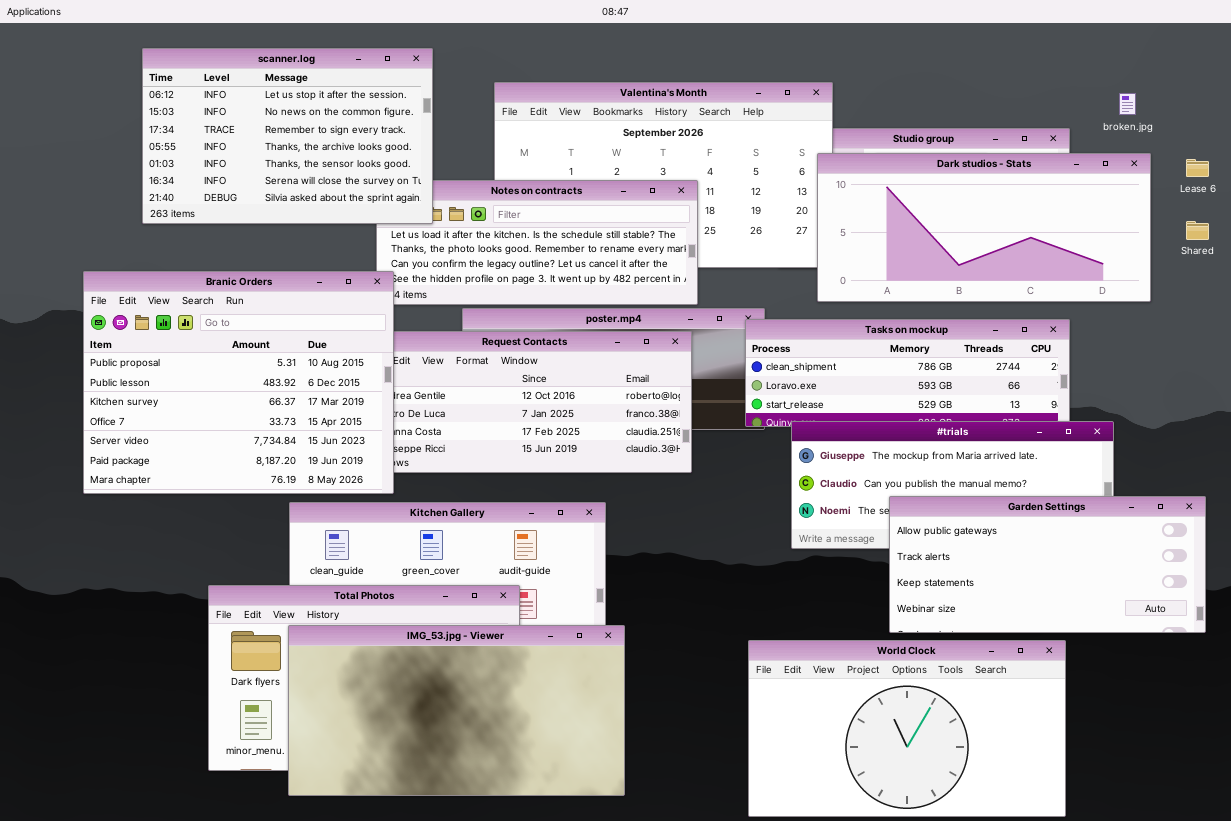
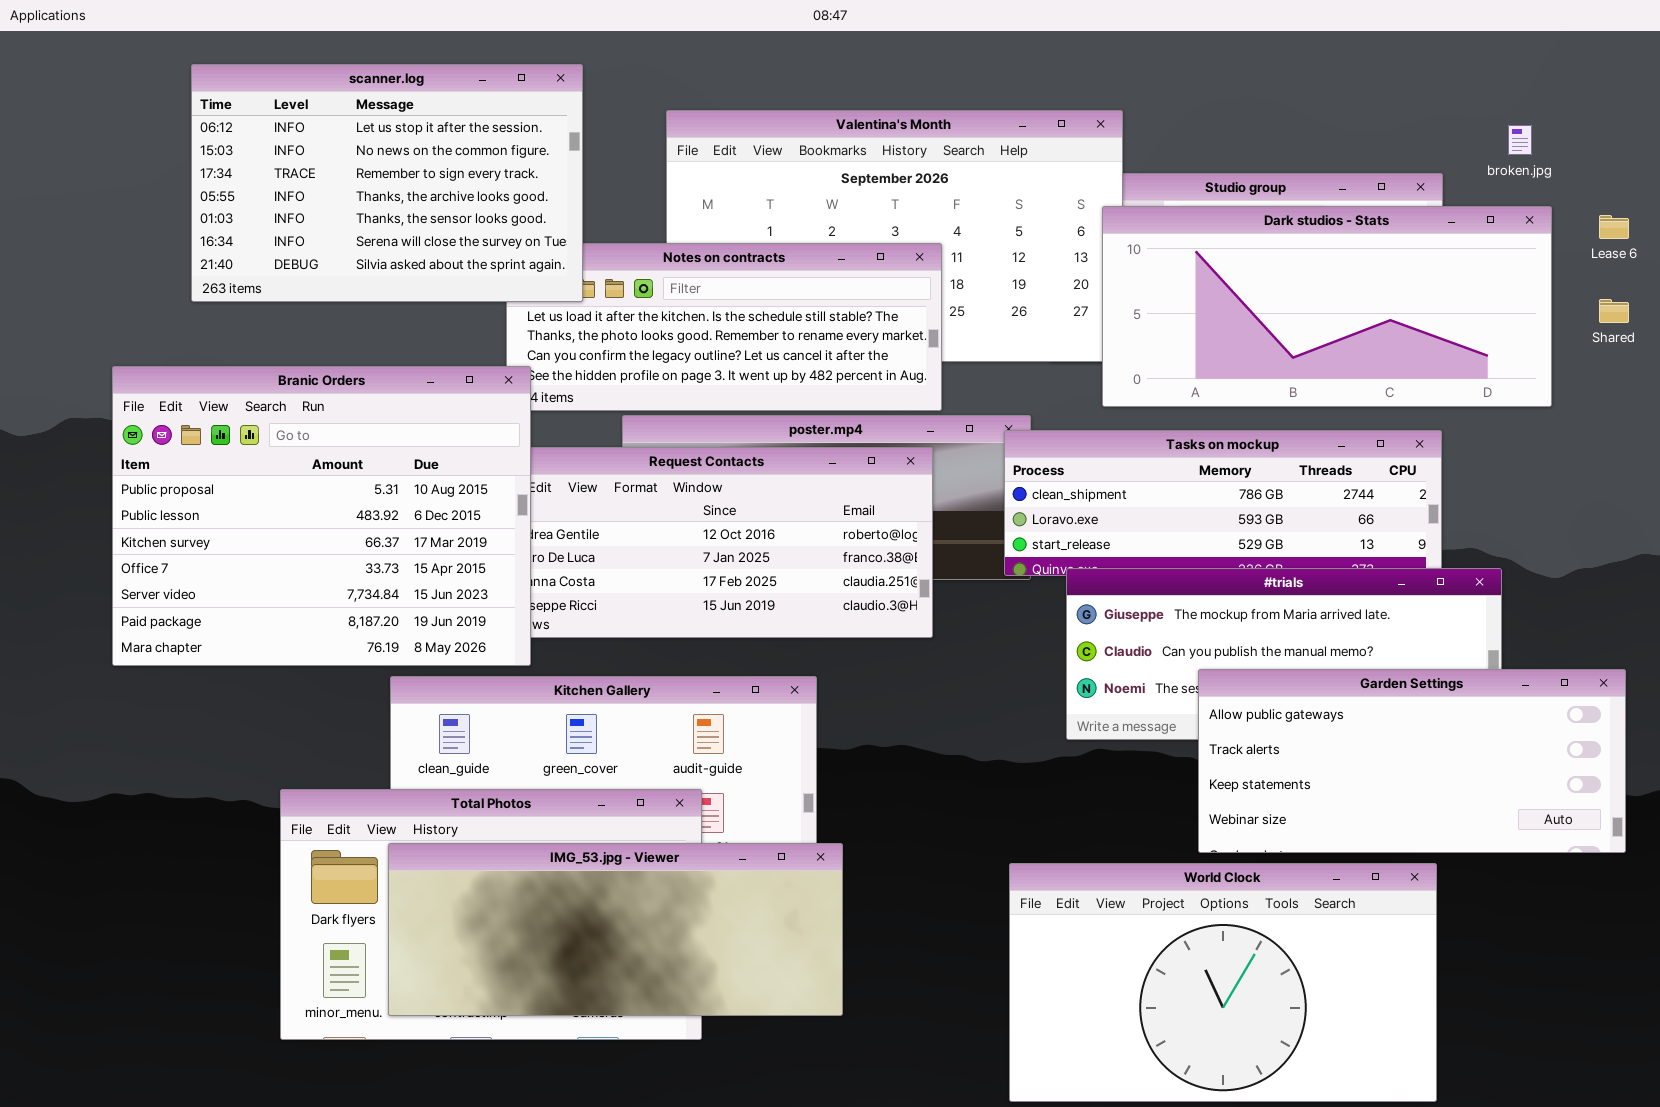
IMG_53.jpg - Viewer: [288,625,625,796] -> [388,843,843,1016], resized

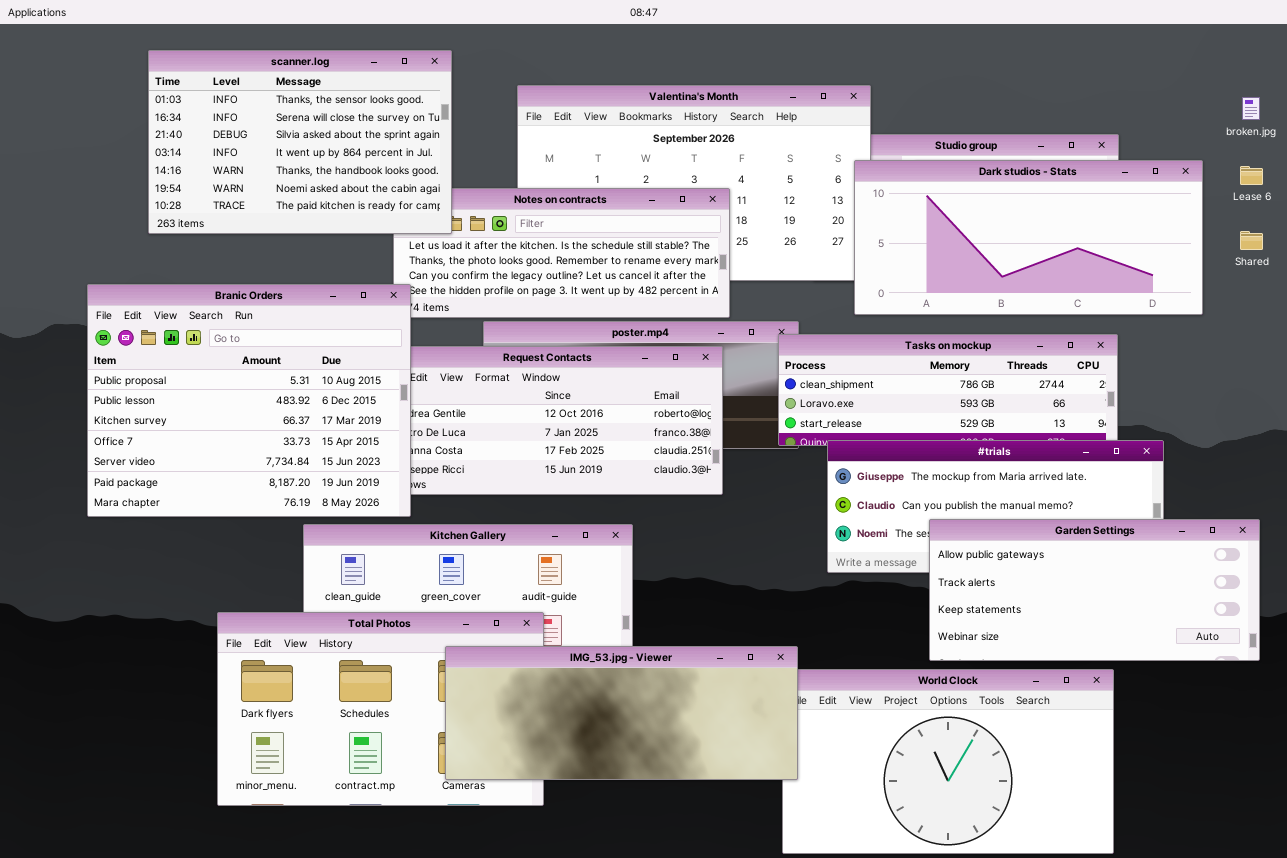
scanner.log: [191,64,583,302] -> [148,50,452,234], scrolled down 4 rows
broken.jpg: [1508,125,1532,155] -> [1242,97,1260,120], moved
IMG_53.jpg - Viewer: [388,843,843,1016] -> [445,646,798,780], moved

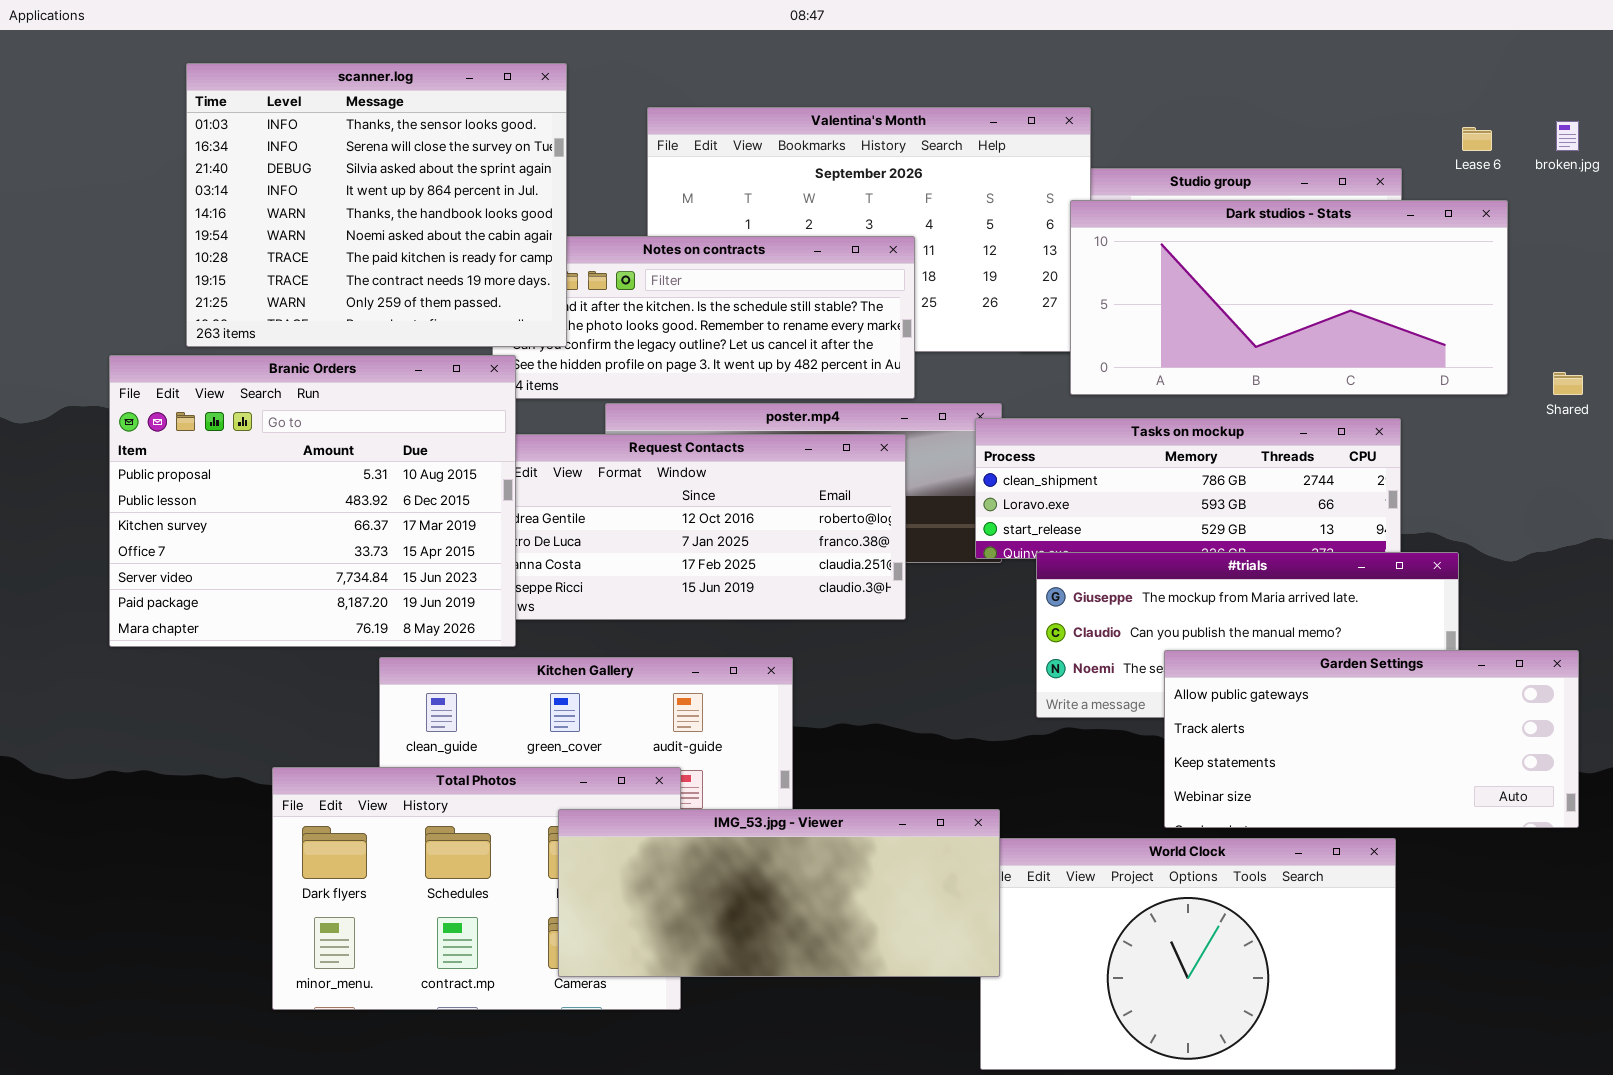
scanner.log: [148,50,452,234] -> [186,63,567,347], resized
Lease 6: [1240,166,1263,185] -> [1462,127,1492,151], moved
Shared: [1240,231,1263,250] -> [1553,372,1583,395], moved

